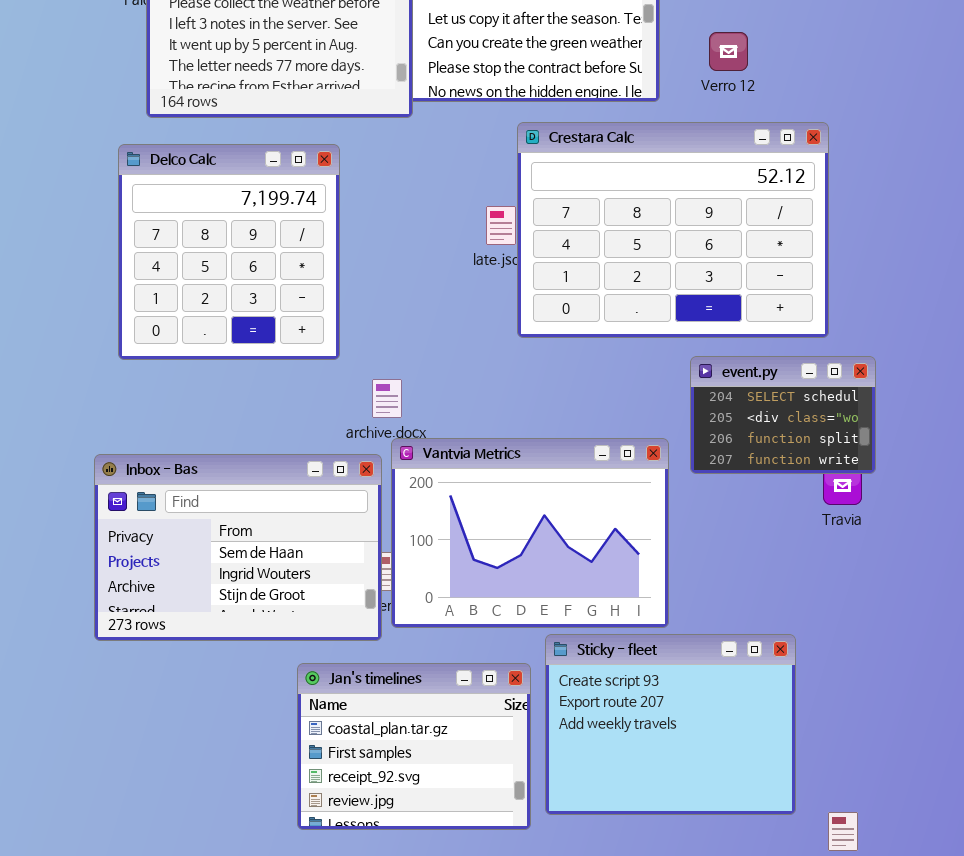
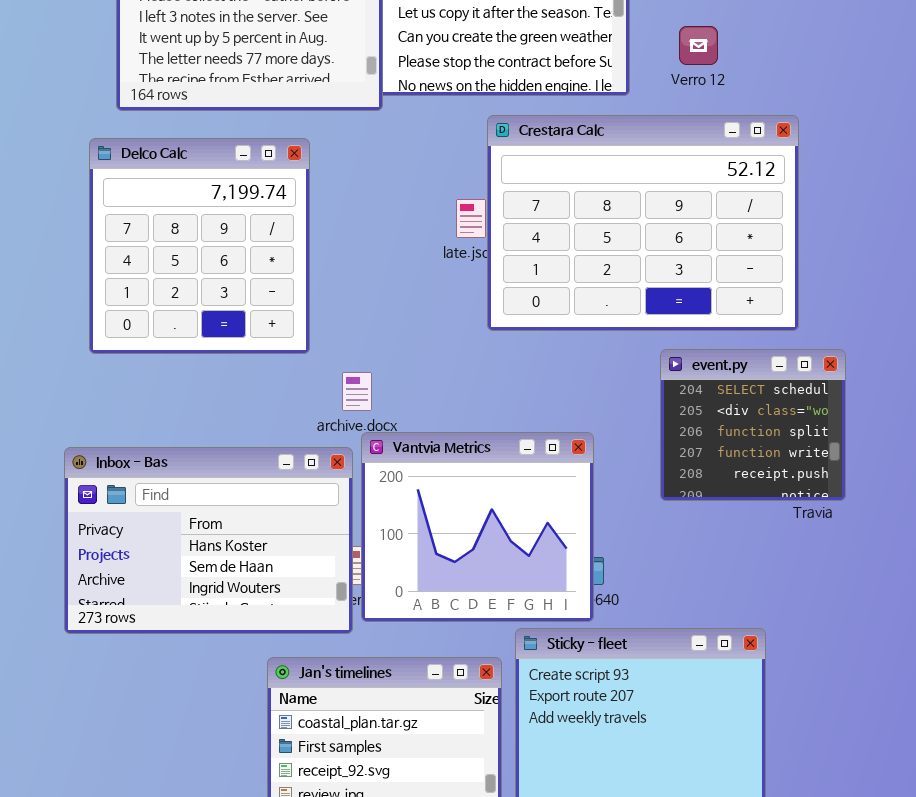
event.py: [690,356,876,474] -> [660,349,846,501], resized
Vantvia Metrics: [391,438,669,628] -> [361,432,594,622], resized
Inbox - Bas: [94,454,382,641] -> [64,447,353,634], scrolled up 1 row

